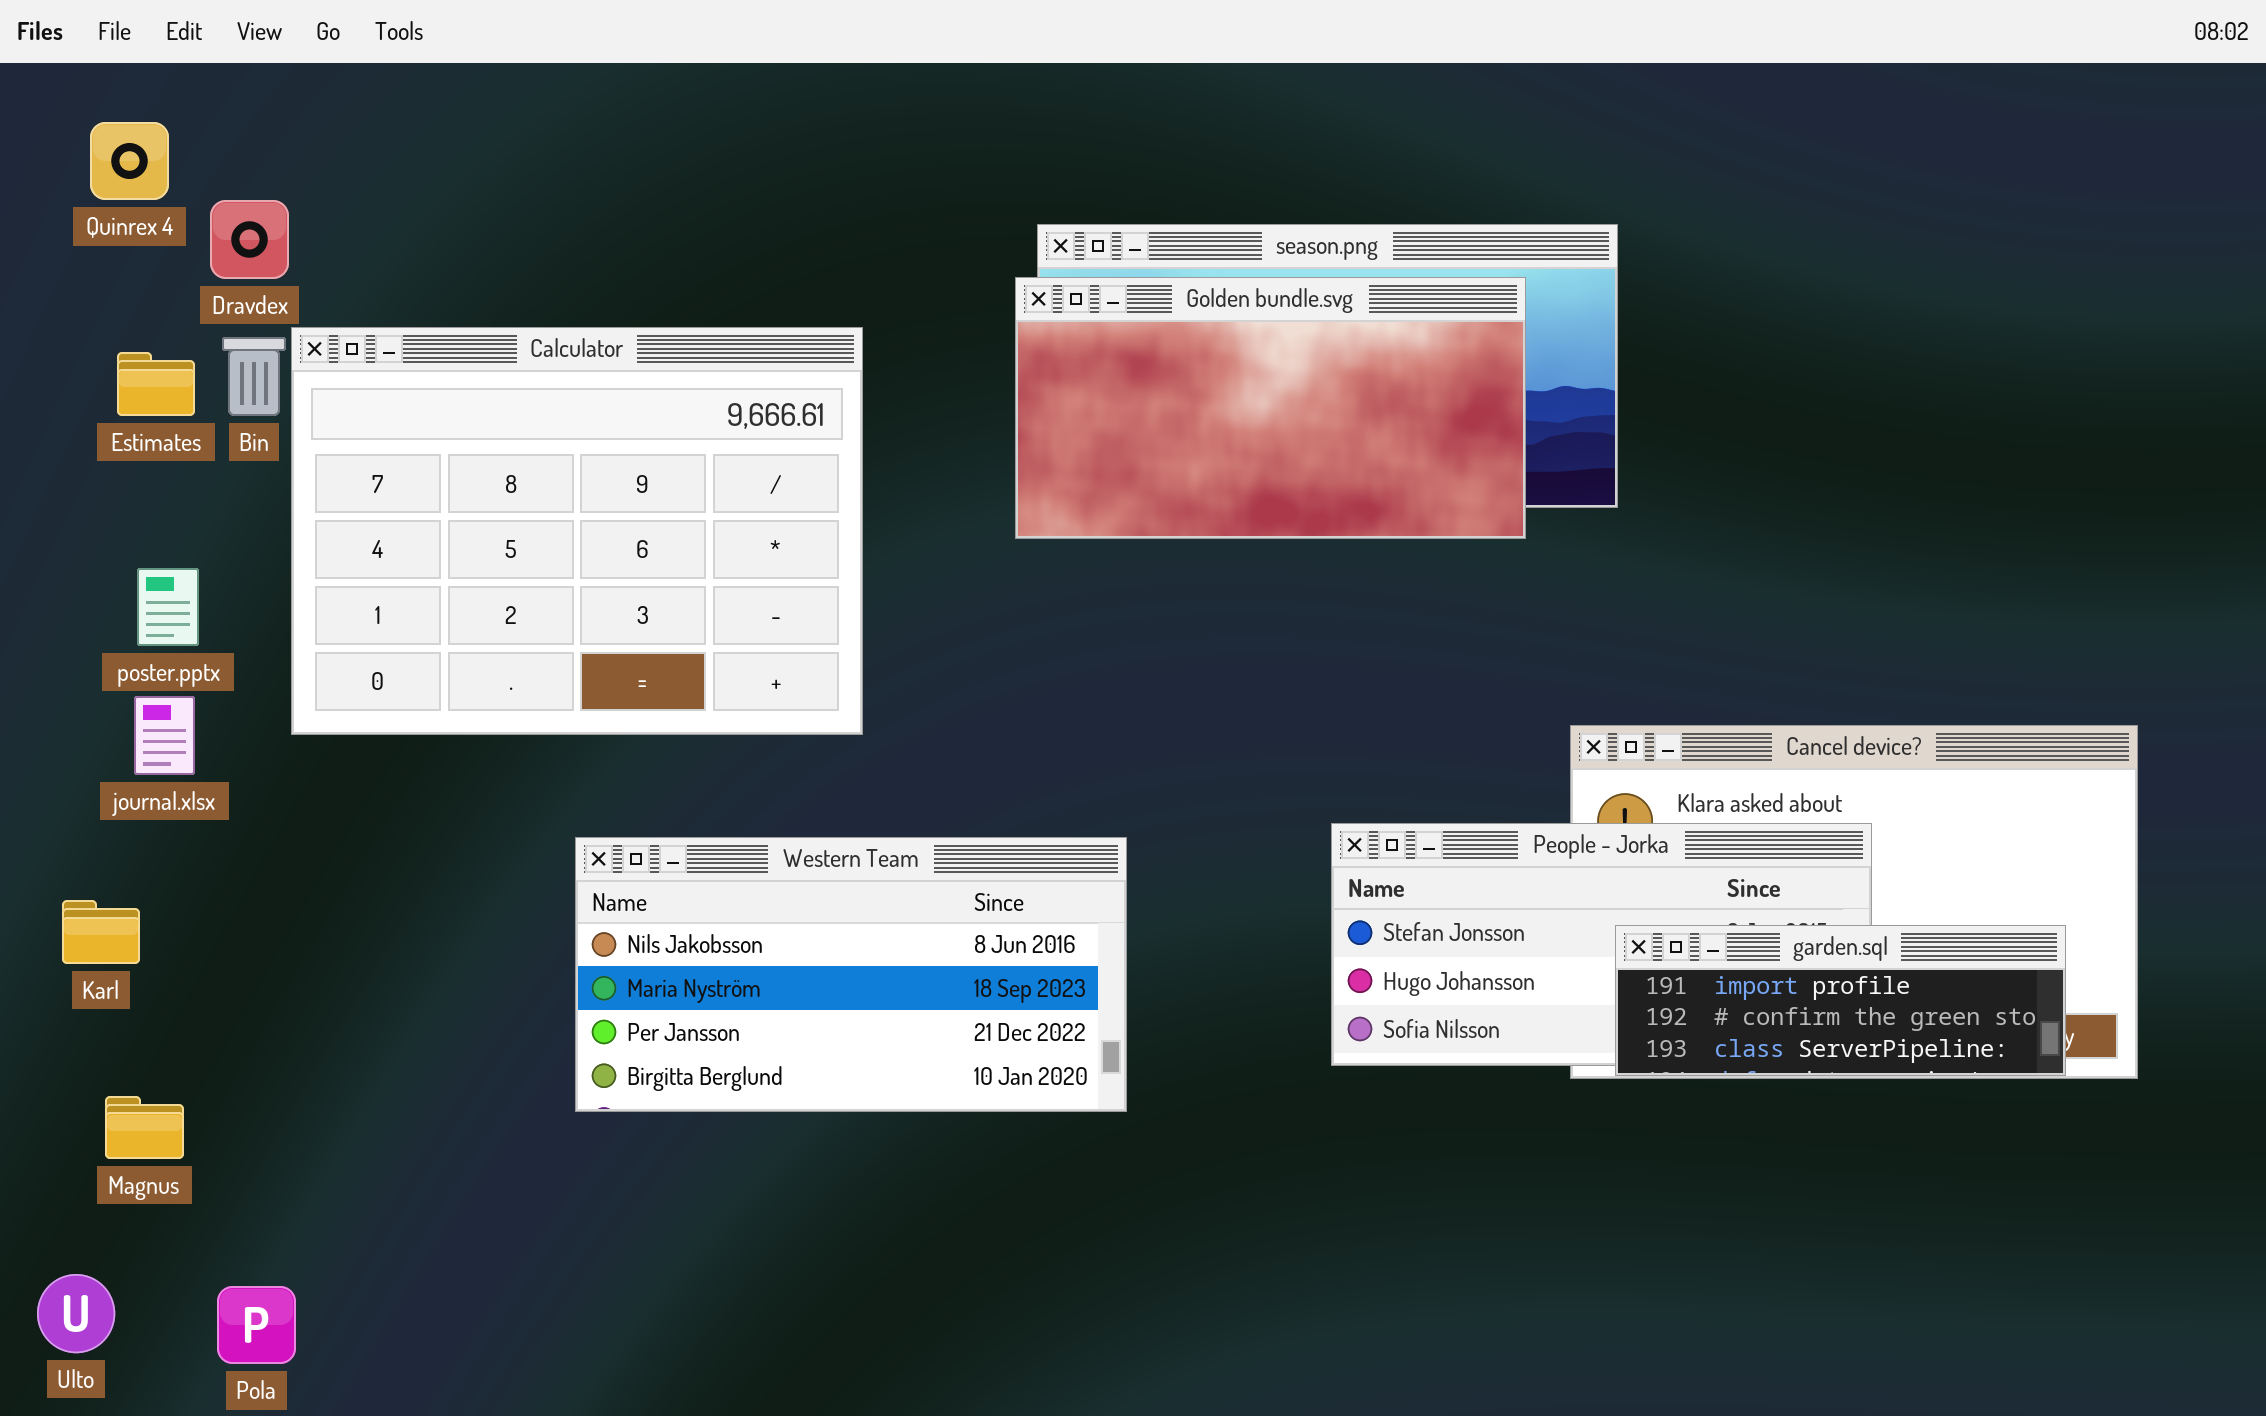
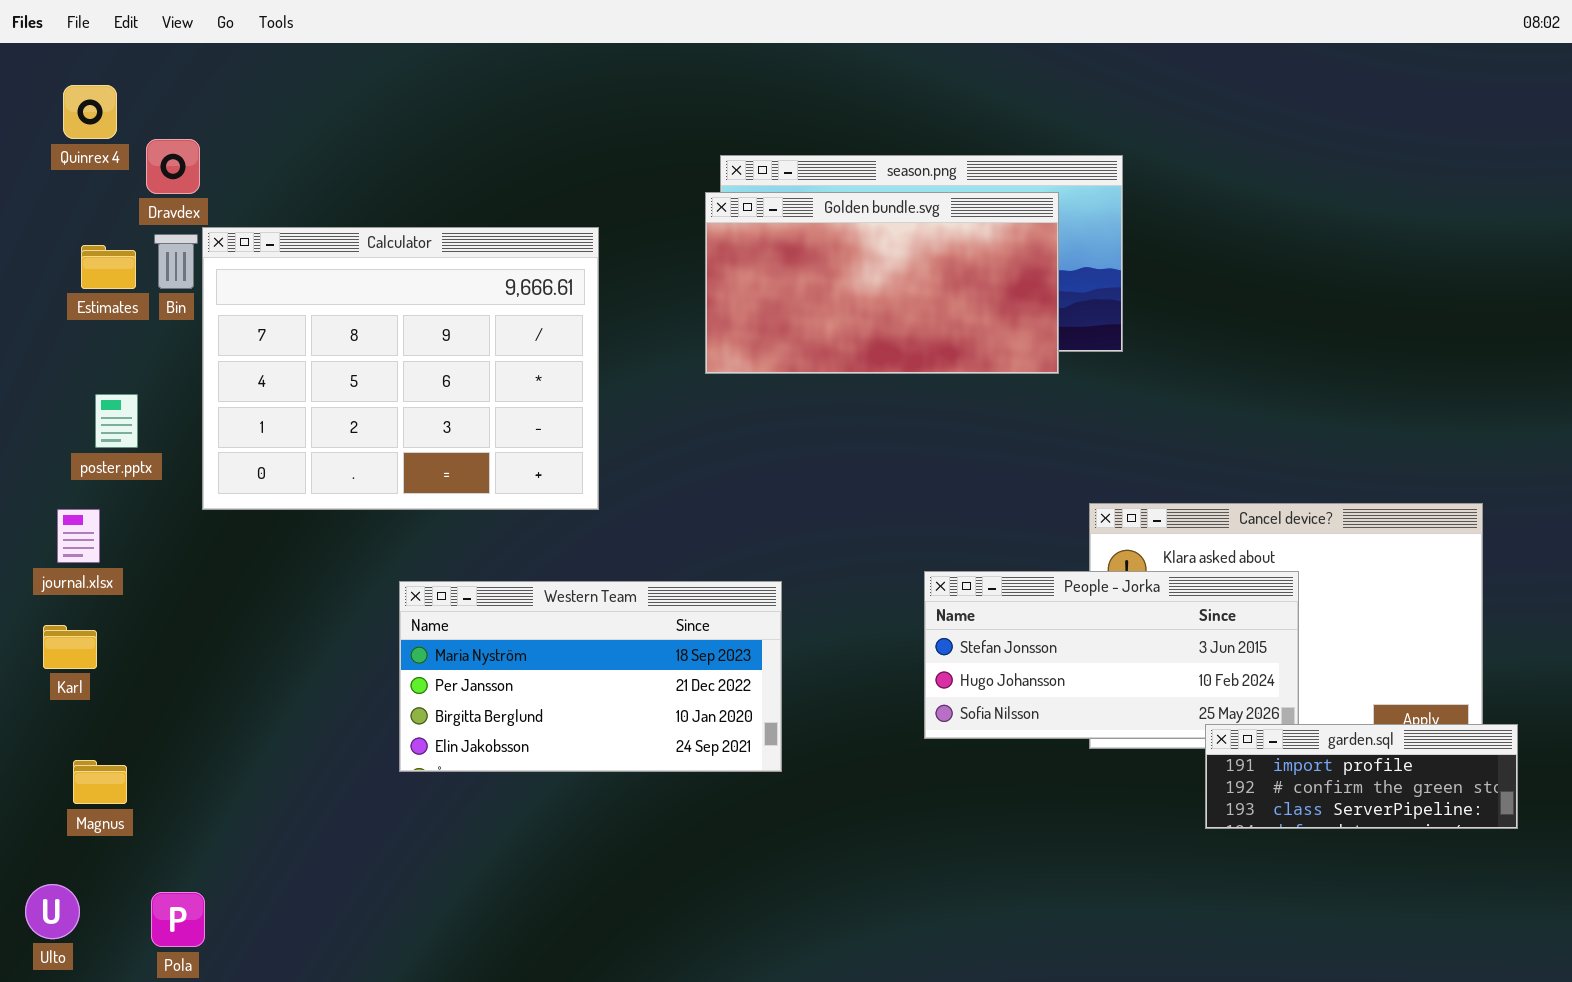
journal.xlsx: [134,696,195,775] -> [57,509,100,563], moved
Western Team: [575,837,1127,1112] -> [399,581,782,772], scrolled down 1 row
garden.sql: [1615,925,2066,1076] -> [1205,724,1518,829], moved

